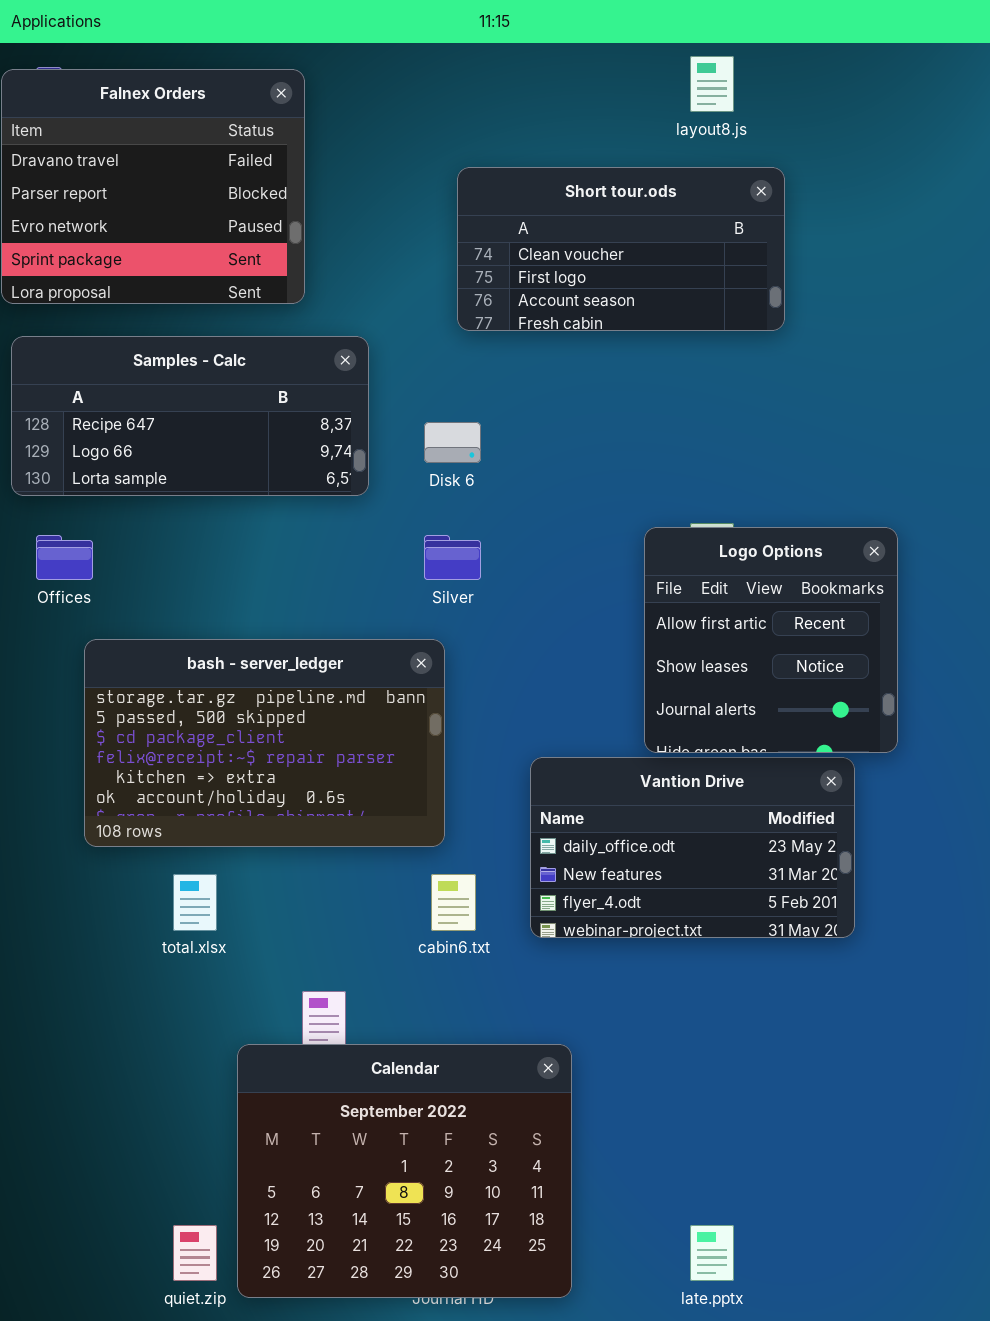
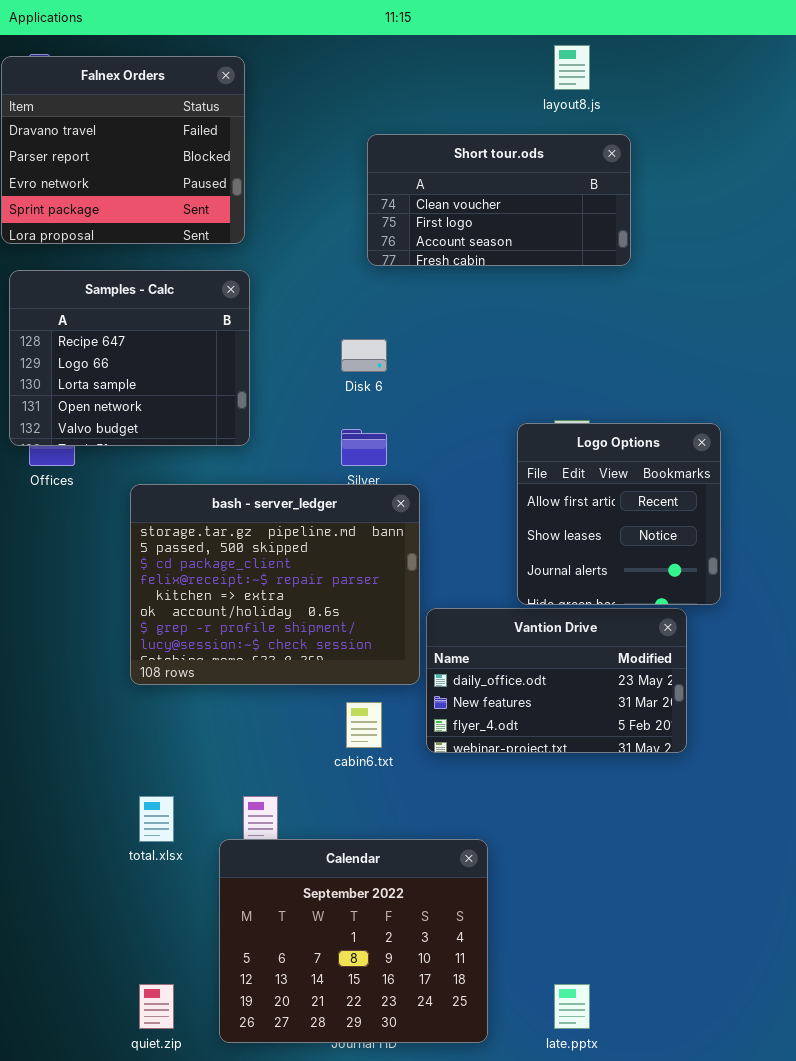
Samples - Calc: [11,336,369,496] -> [9,270,250,446], resized
bash - server_ledger: [84,639,445,847] -> [130,484,420,685], moved, resized
total.xlsx: [173,874,217,931] -> [139,796,174,842], moved
Calendar: [237,1044,572,1298] -> [219,839,488,1043], moved

